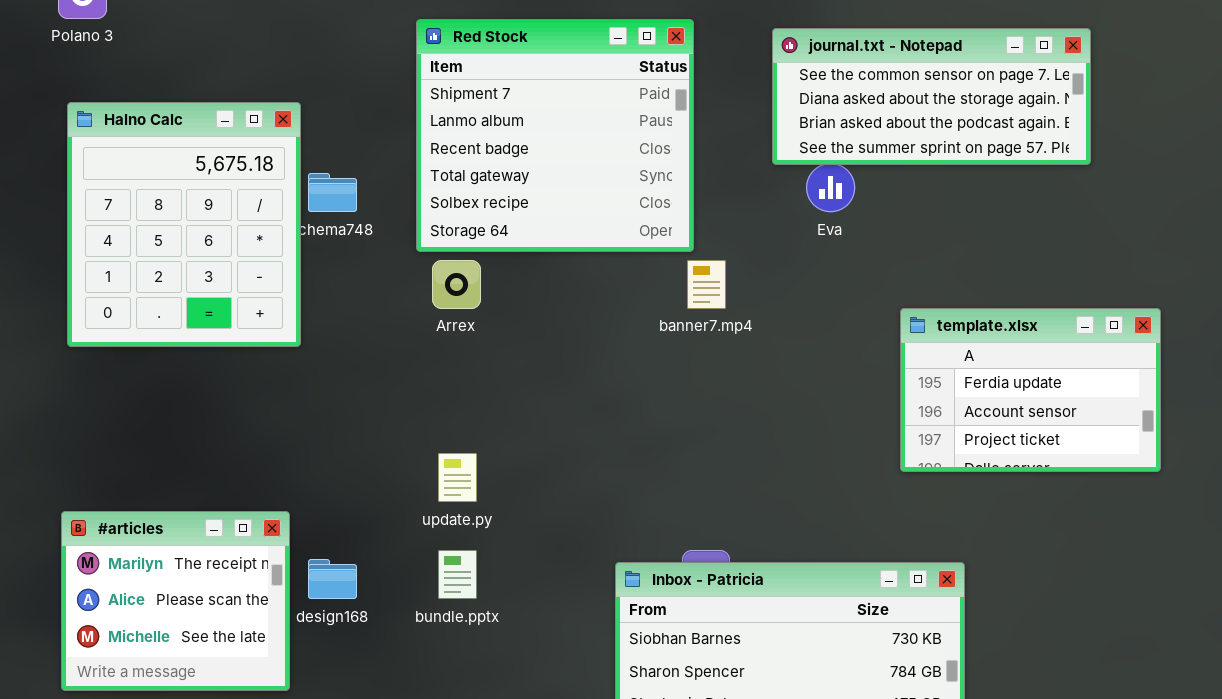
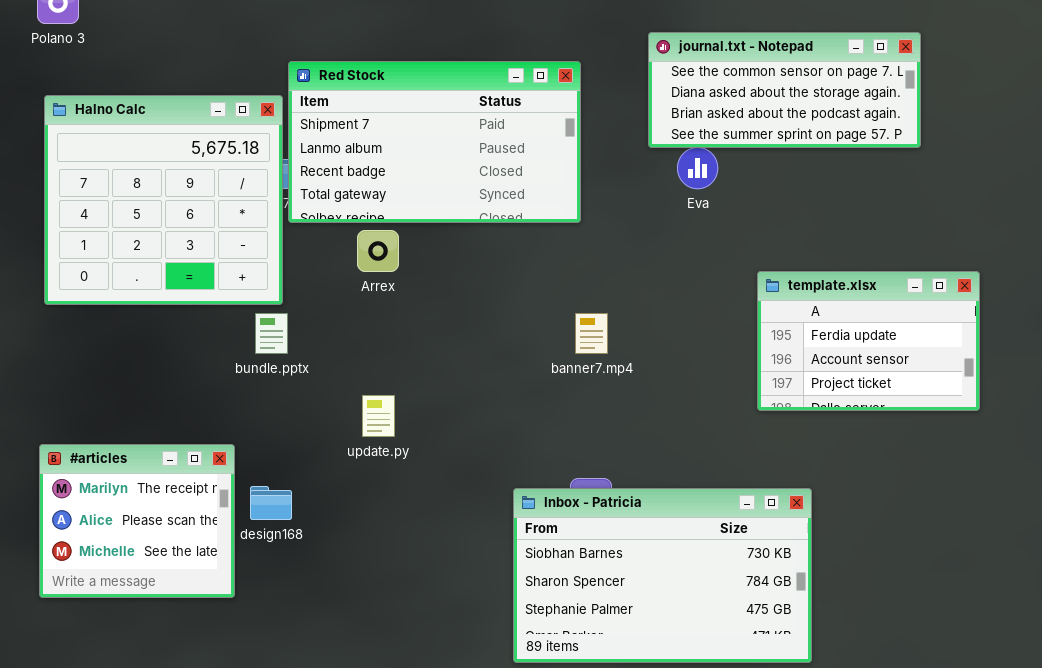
Red Stock: [416,19,694,252] -> [288,61,581,223], resized
Halno Calc: [67,102,301,347] -> [44,95,283,305], resized
banner7.mp4: [687,260,726,309] -> [575,313,608,354], moved
bundle.pptx: [438,550,477,599] -> [255,313,288,354], moved

